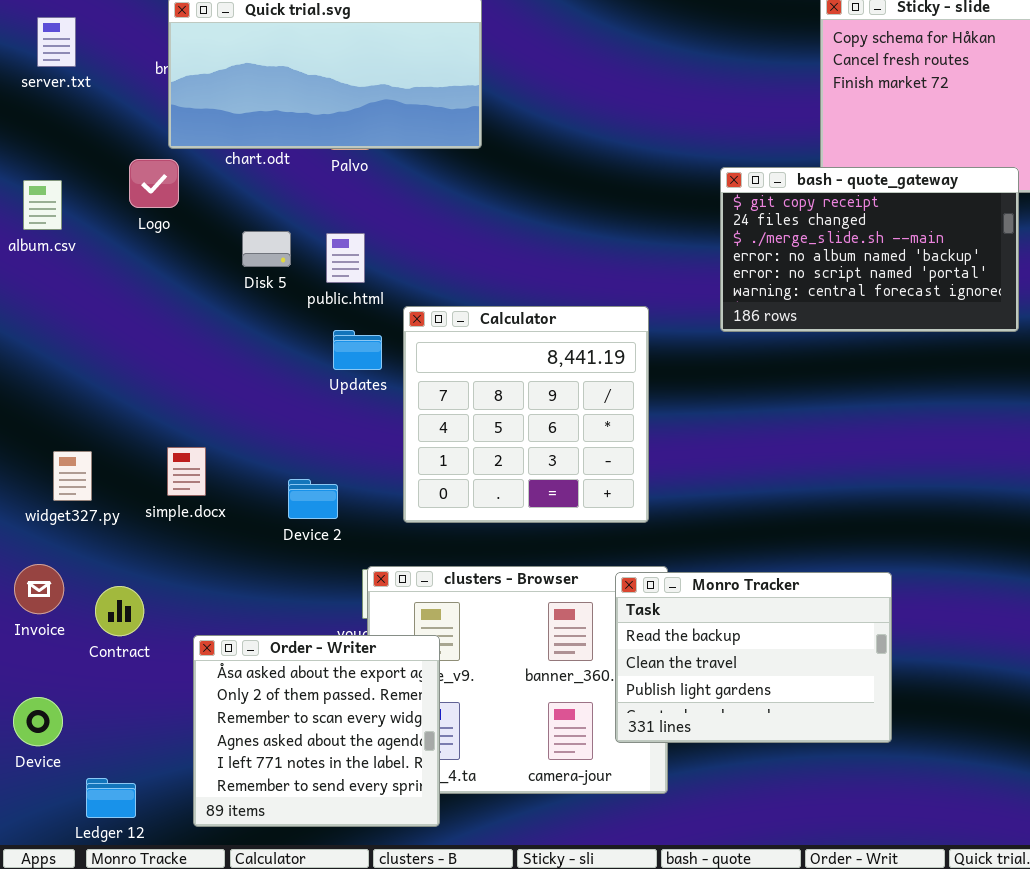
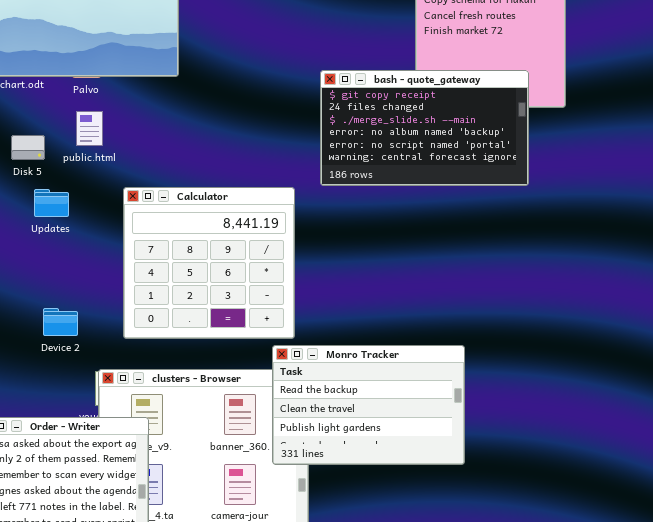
bash - quote_gateway: [720,167,1019,332] -> [320,70,529,186], moved
public.html: [326,233,365,283] -> [76,111,103,146], moved
Updates: [333,330,382,370] -> [34,189,69,217], moved
Monro Tracker: [615,572,892,743] -> [272,345,465,465], moved

